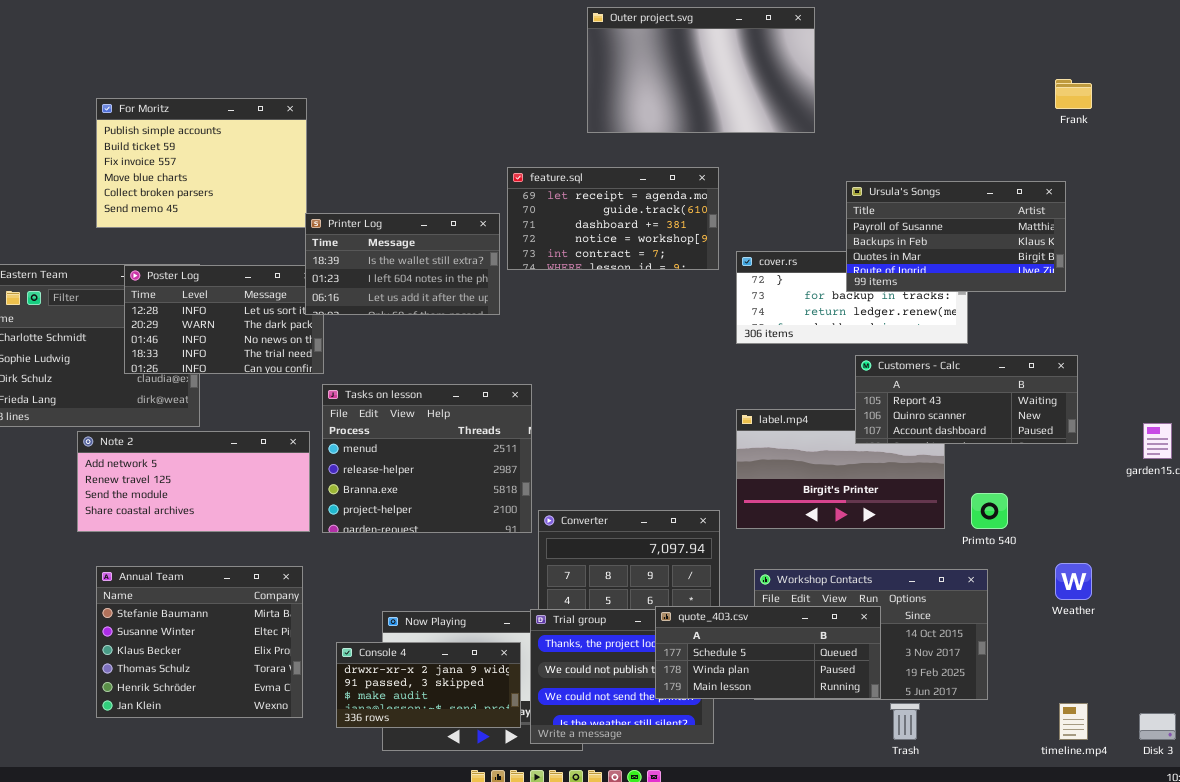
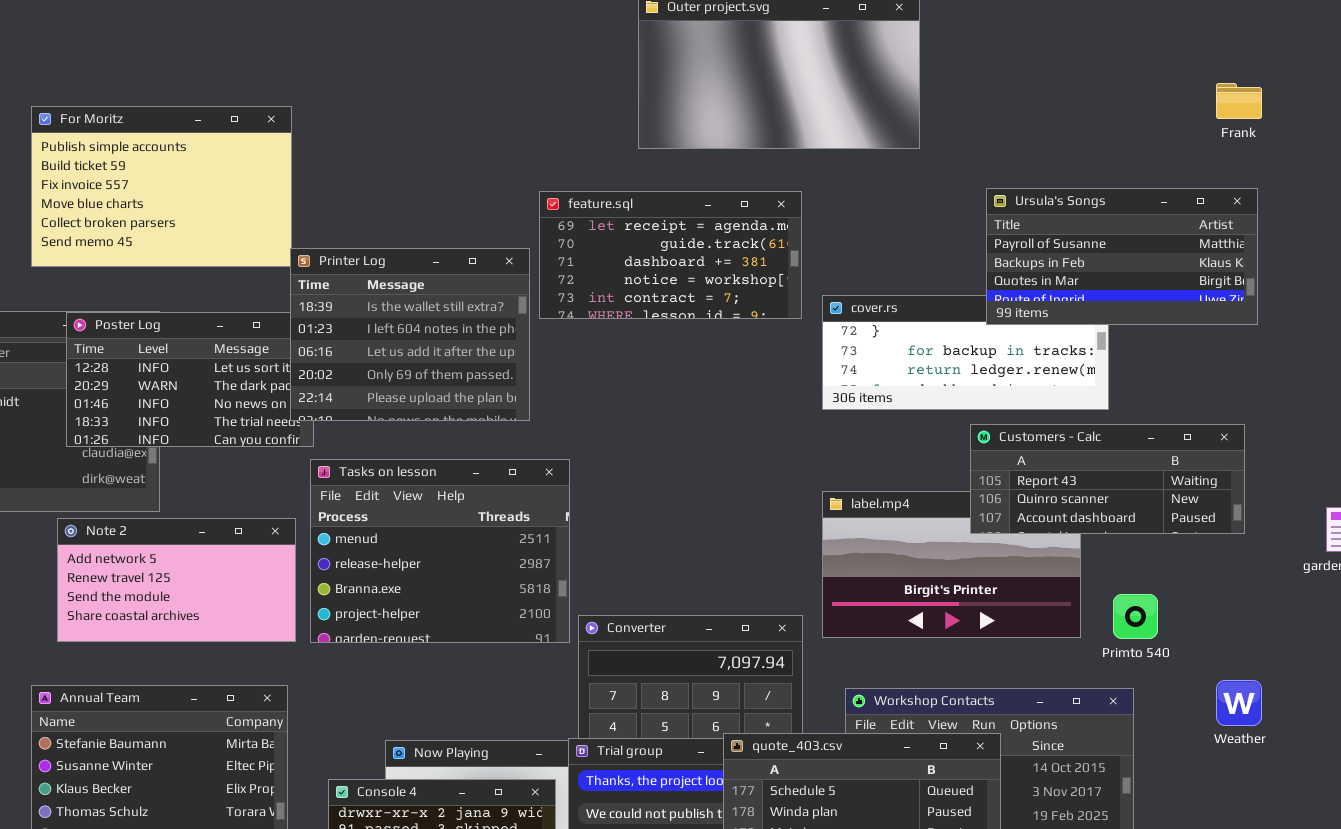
Ursula's Songs: [846,181,1066,292] -> [986,188,1258,325], moved
Printer Log: [305,213,500,315] -> [290,248,530,421], resized
Note 2: [77,431,310,532] -> [57,518,296,642], resized

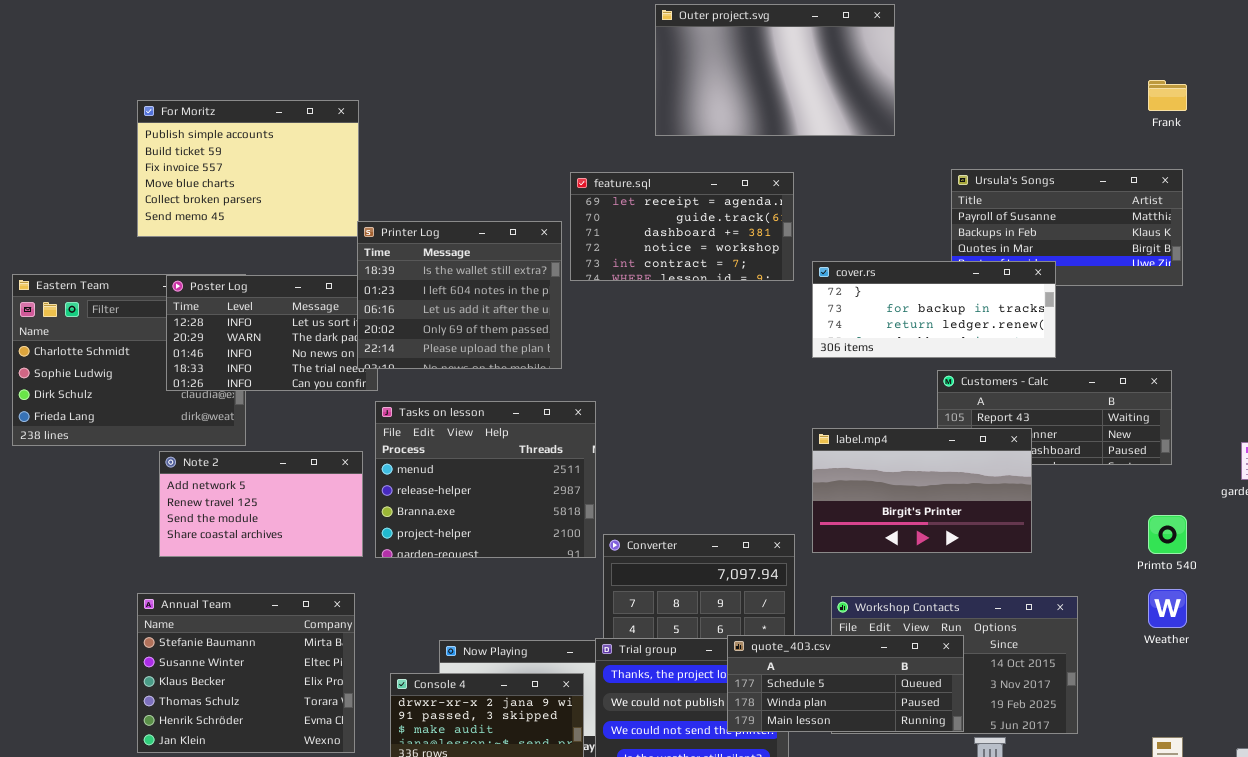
cover.rs: [822,295,1109,410] -> [812,261,1056,358], raised
label.mp4: [822,491,1081,638] -> [812,428,1032,553], raised
Primto 540: [1113,594,1158,639] -> [1148,515,1187,554], moved

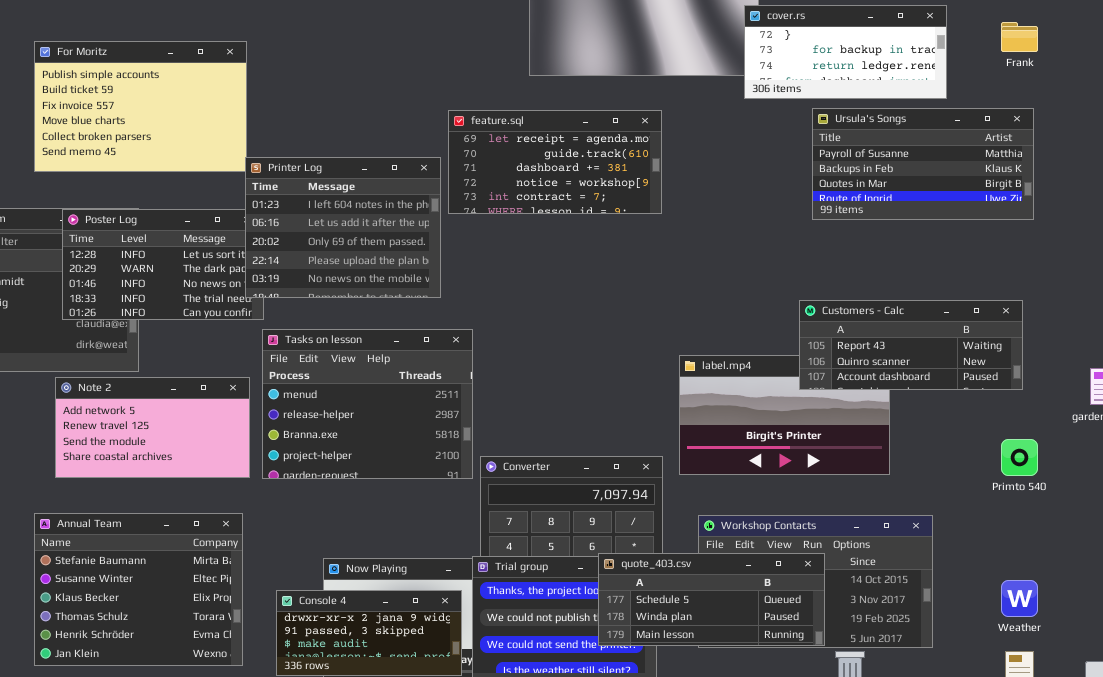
Printer Log: [357,221,562,369] -> [245,157,441,298], scrolled down 1 row
cover.rs: [812,261,1056,358] -> [744,5,947,99], moved, resized
Customers - Calc: [937,370,1172,465] -> [799,300,1023,390], raised
Weather: [1148,589,1187,628] -> [1001,580,1038,617], moved

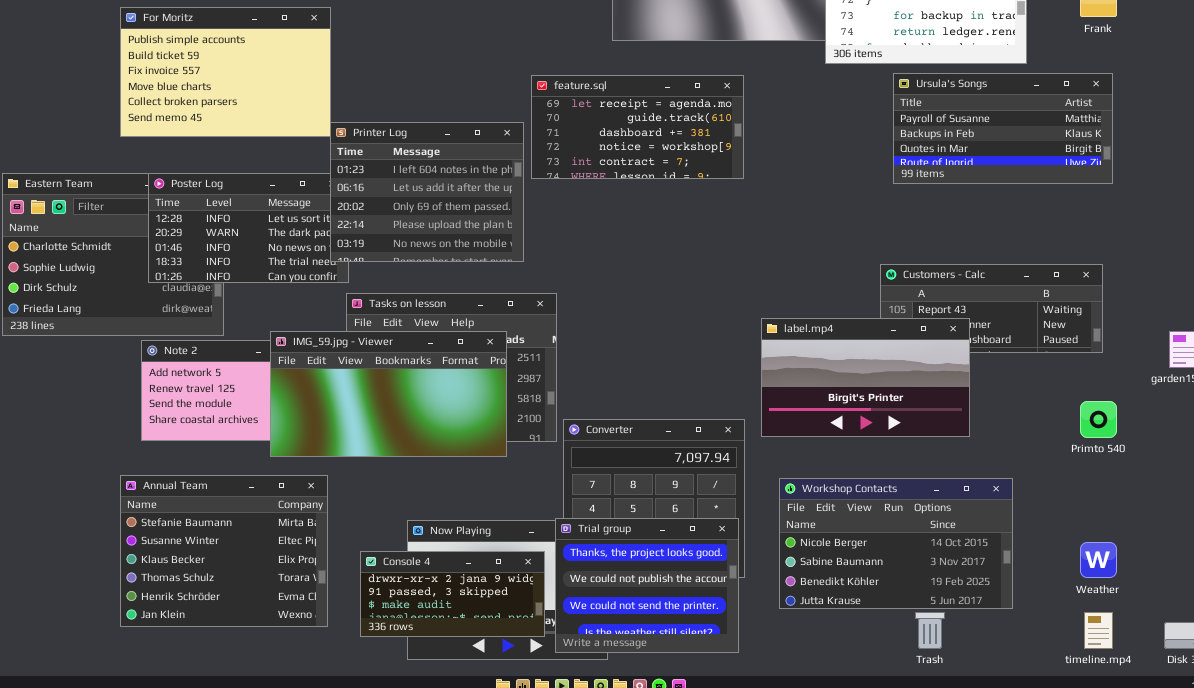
label.mp4: [679,355,890,475] -> [761,318,970,437], raised
IMG_59.jpg - Viewer: none -> [270,331,507,457], opened
quote_403.csv: [598,553,825,646] -> none, closed

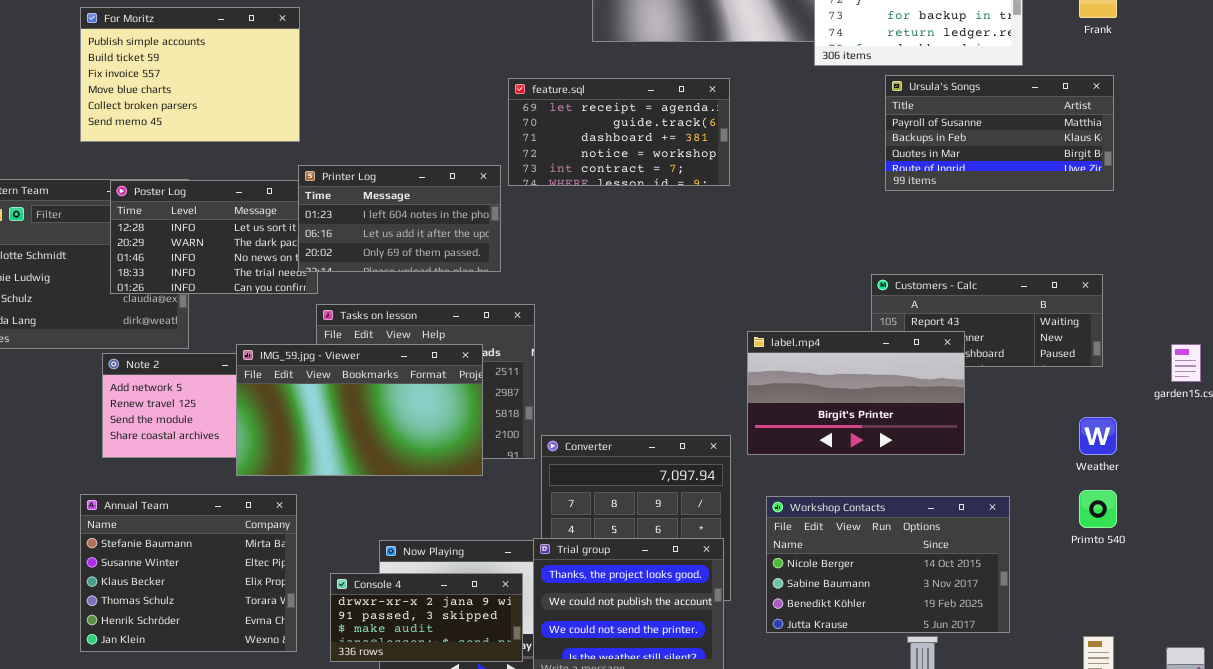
Printer Log: [330,122,524,262] -> [298,165,501,272], resized
Primto 540: [1080,401,1117,438] -> [1079,490,1117,528], moved
Weather: [1080,542,1117,578] -> [1079,417,1117,455], moved

